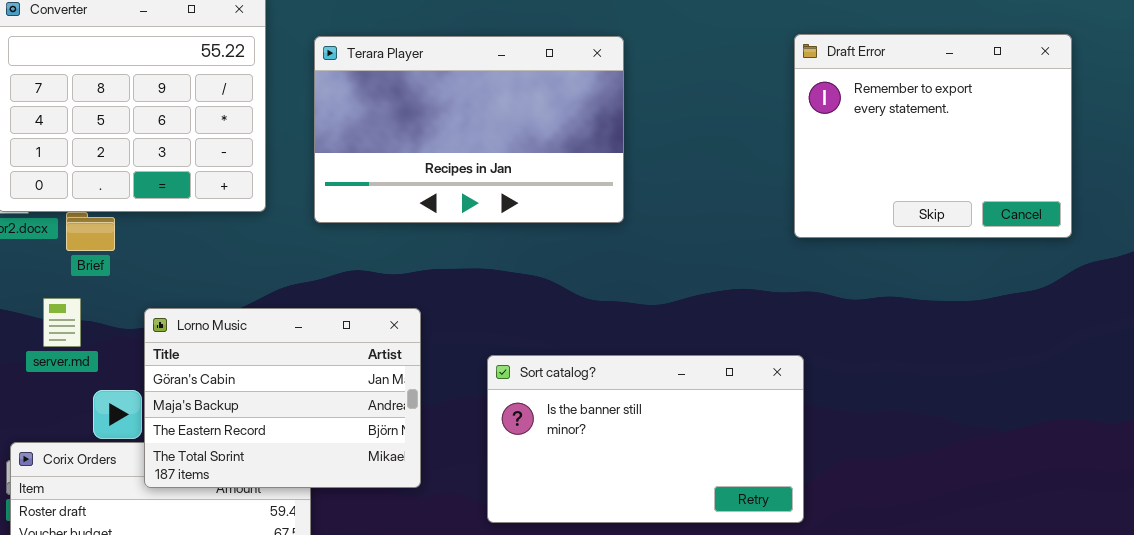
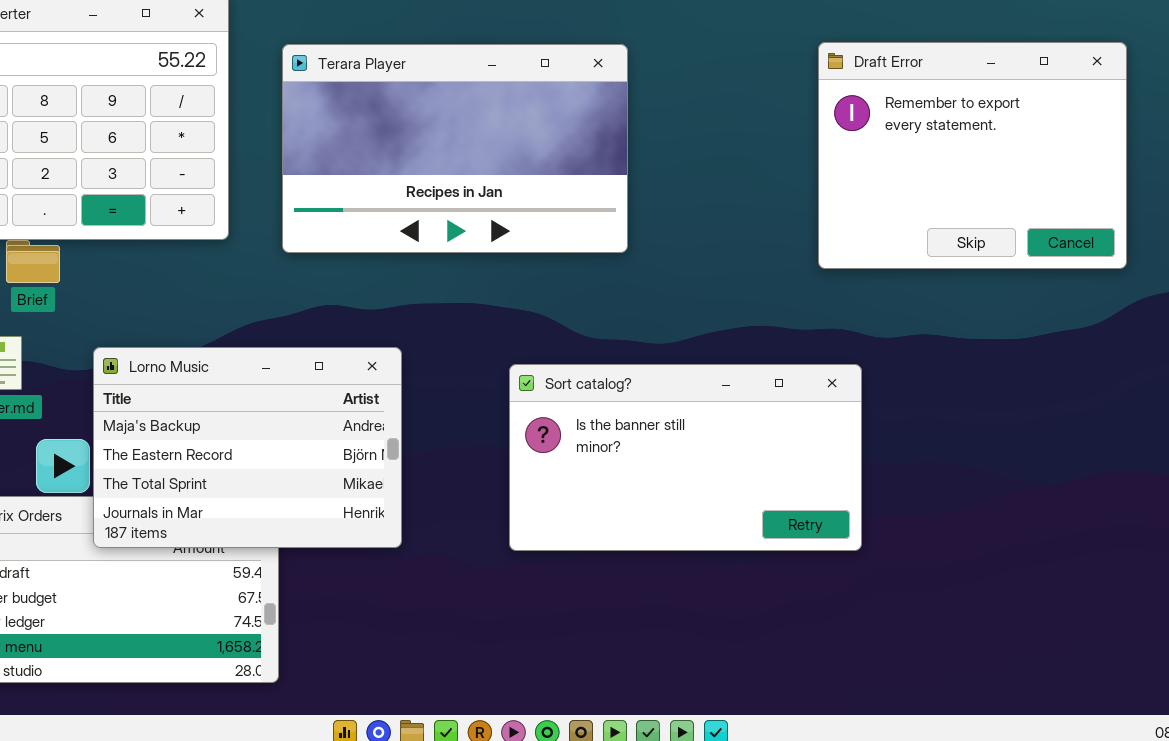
Lorno Music: [144,308,421,488] -> [93,347,402,548], scrolled down 1 row
Sort catalog?: [487,355,804,523] -> [509,364,862,551], moved

